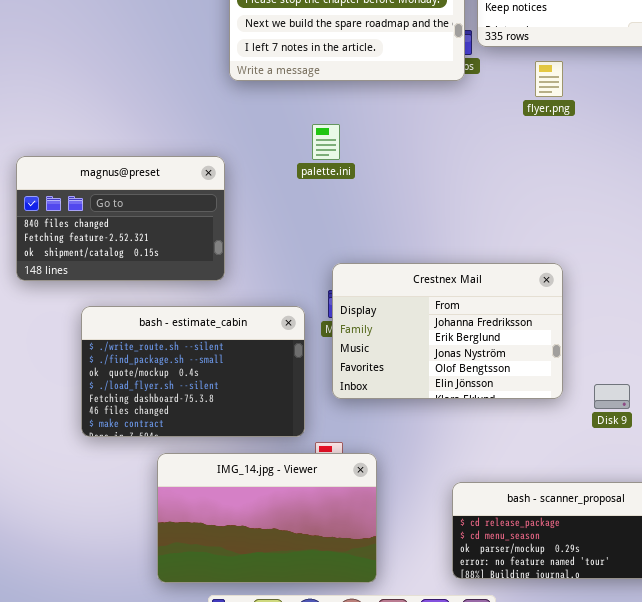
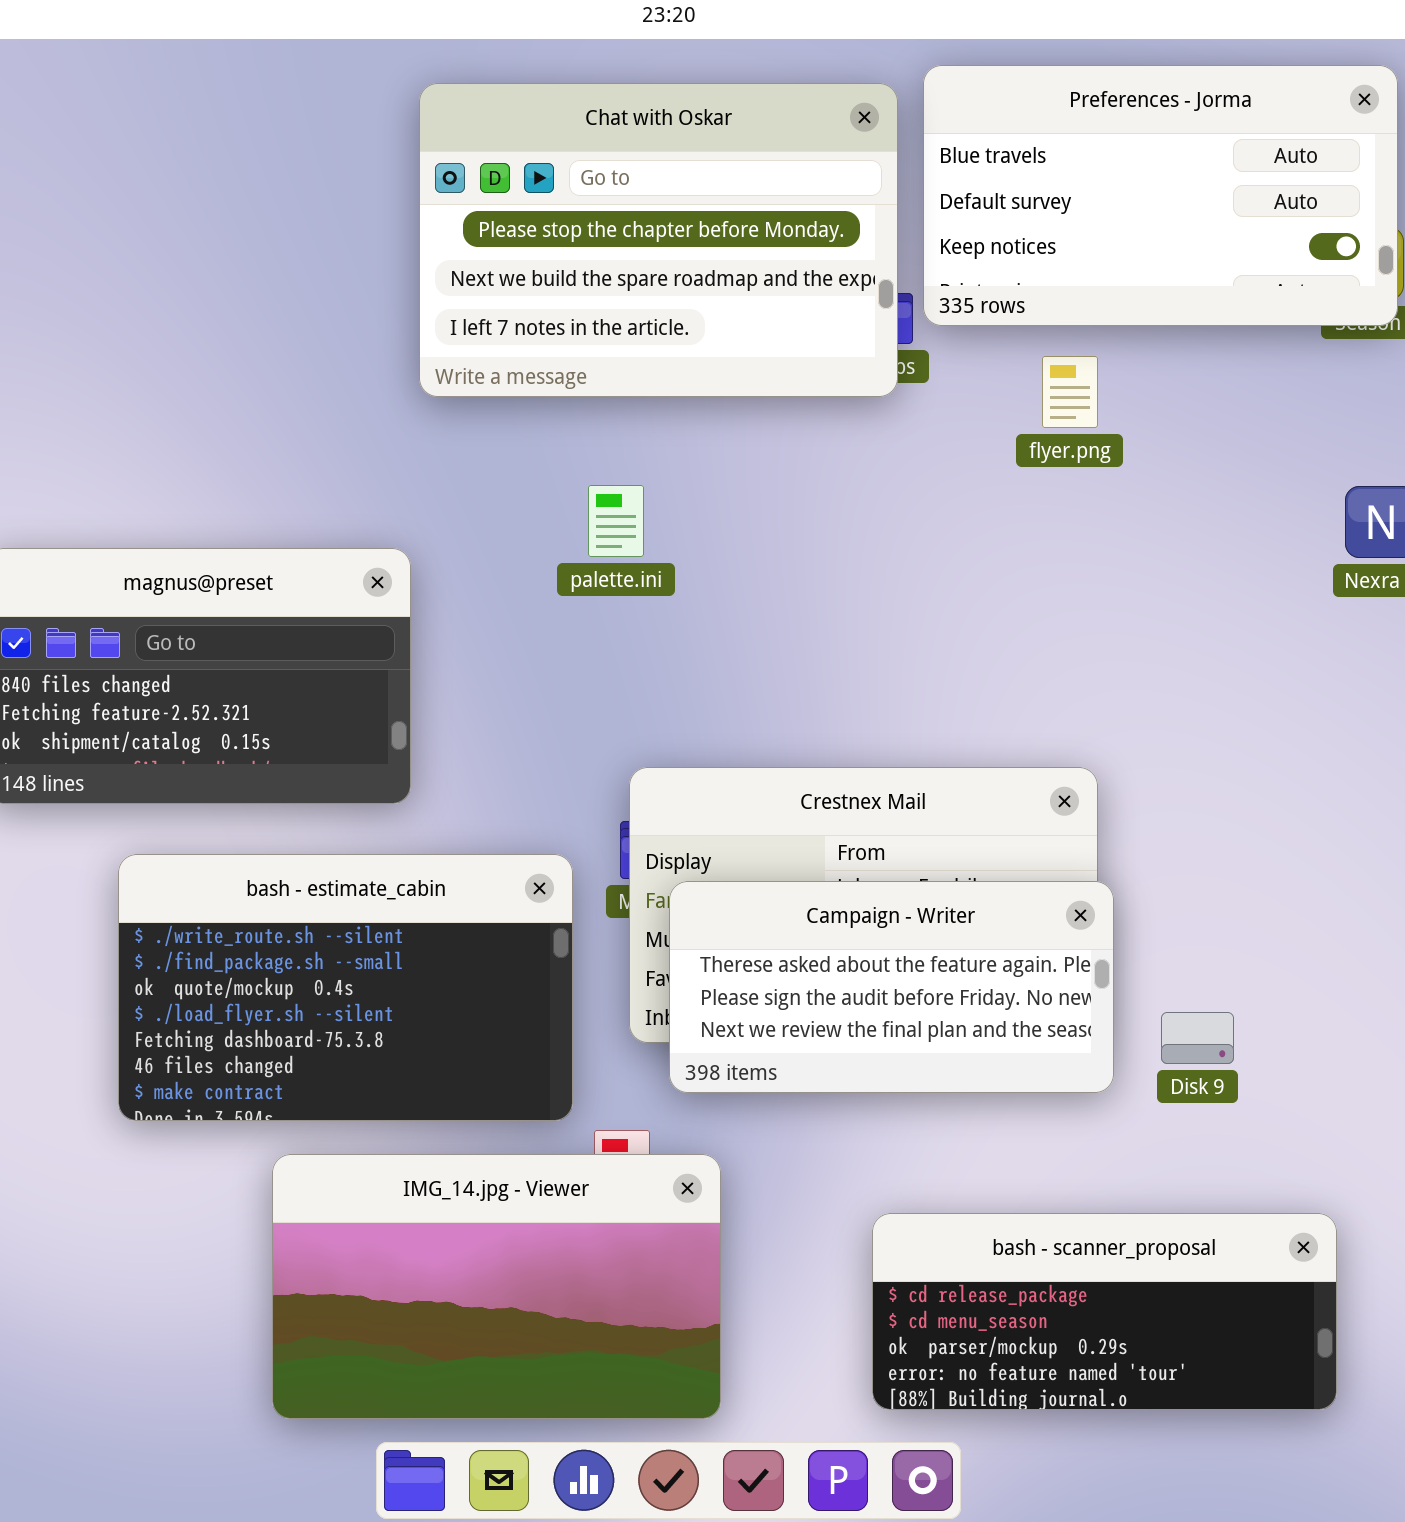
Campaign - Writer: none -> [669,881,1114,1093], opened

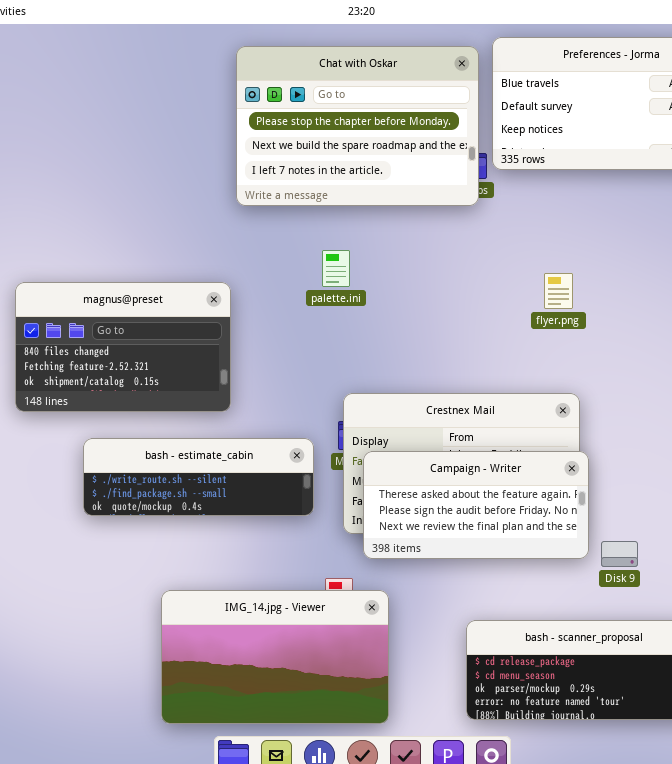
flyer.png: [1042,356,1098,428] -> [544,273,573,309], moved
bash - estimate_cabin: [118,854,573,1121] -> [83,438,314,516], resized
Disk 9: [1161,1012,1234,1064] -> [601,541,638,567], moved

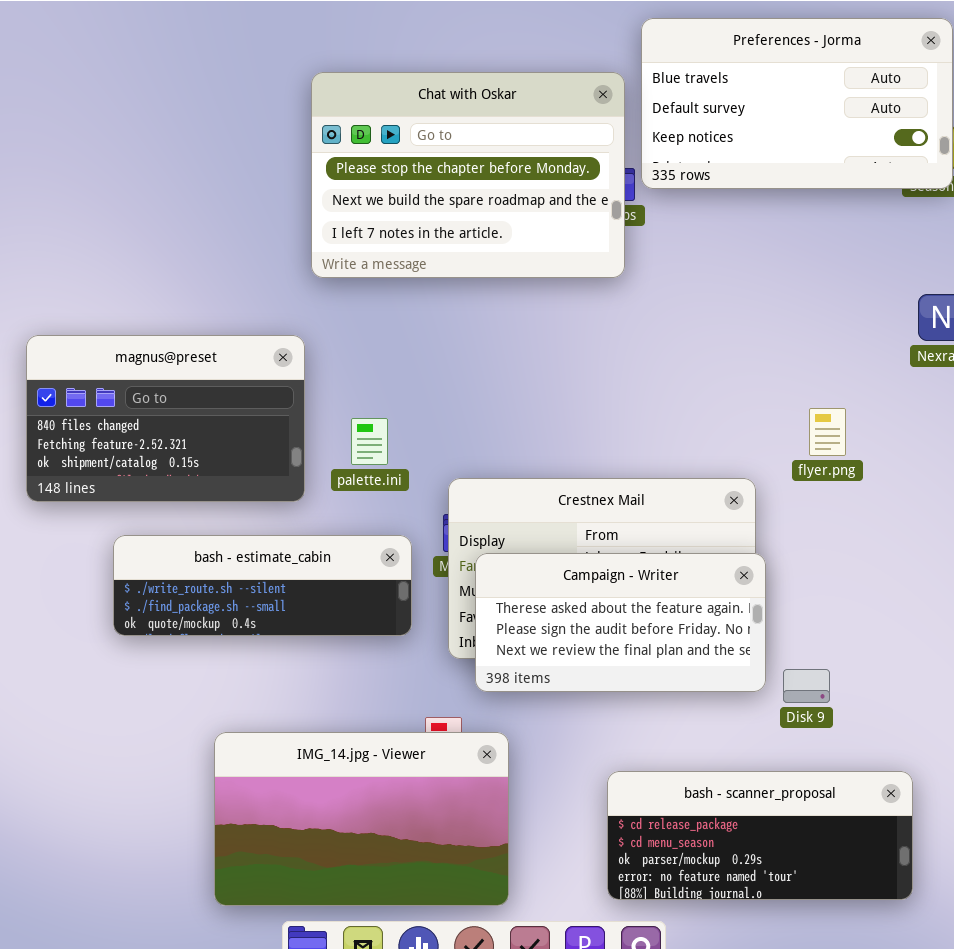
Chat with Oskar: [236,46,479,206] -> [311,72,625,278], moved
palette.ini: [322,250,350,287] -> [351,418,388,465], moved
flyer.png: [544,273,573,309] -> [809,408,846,456], moved

